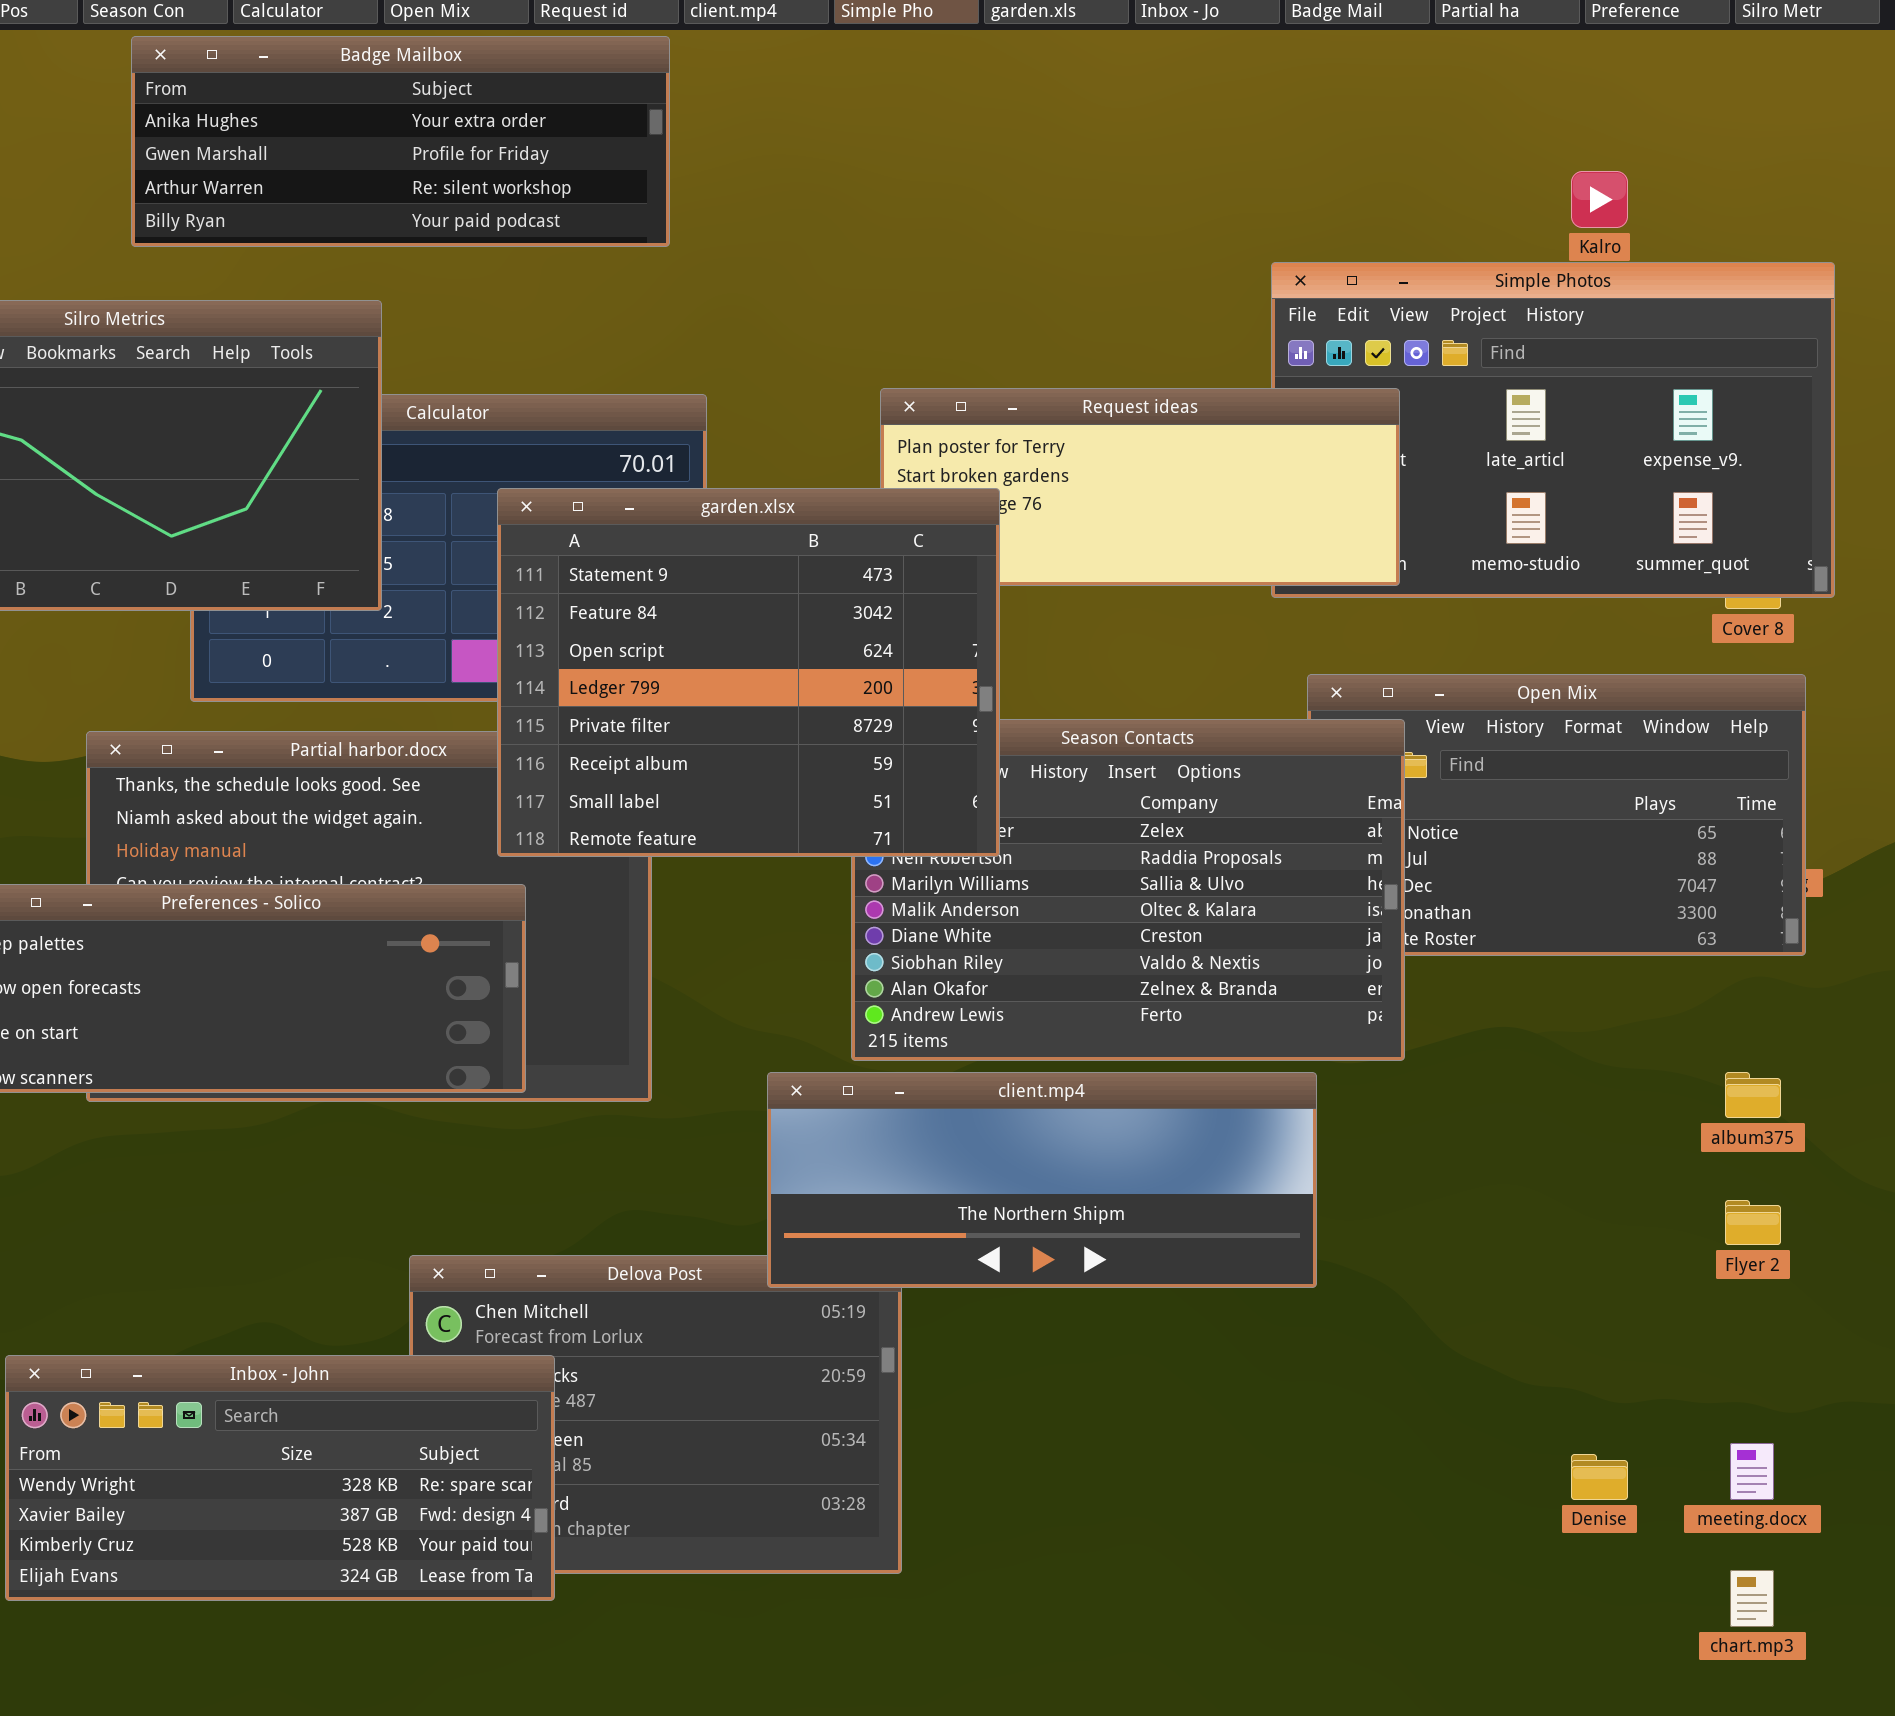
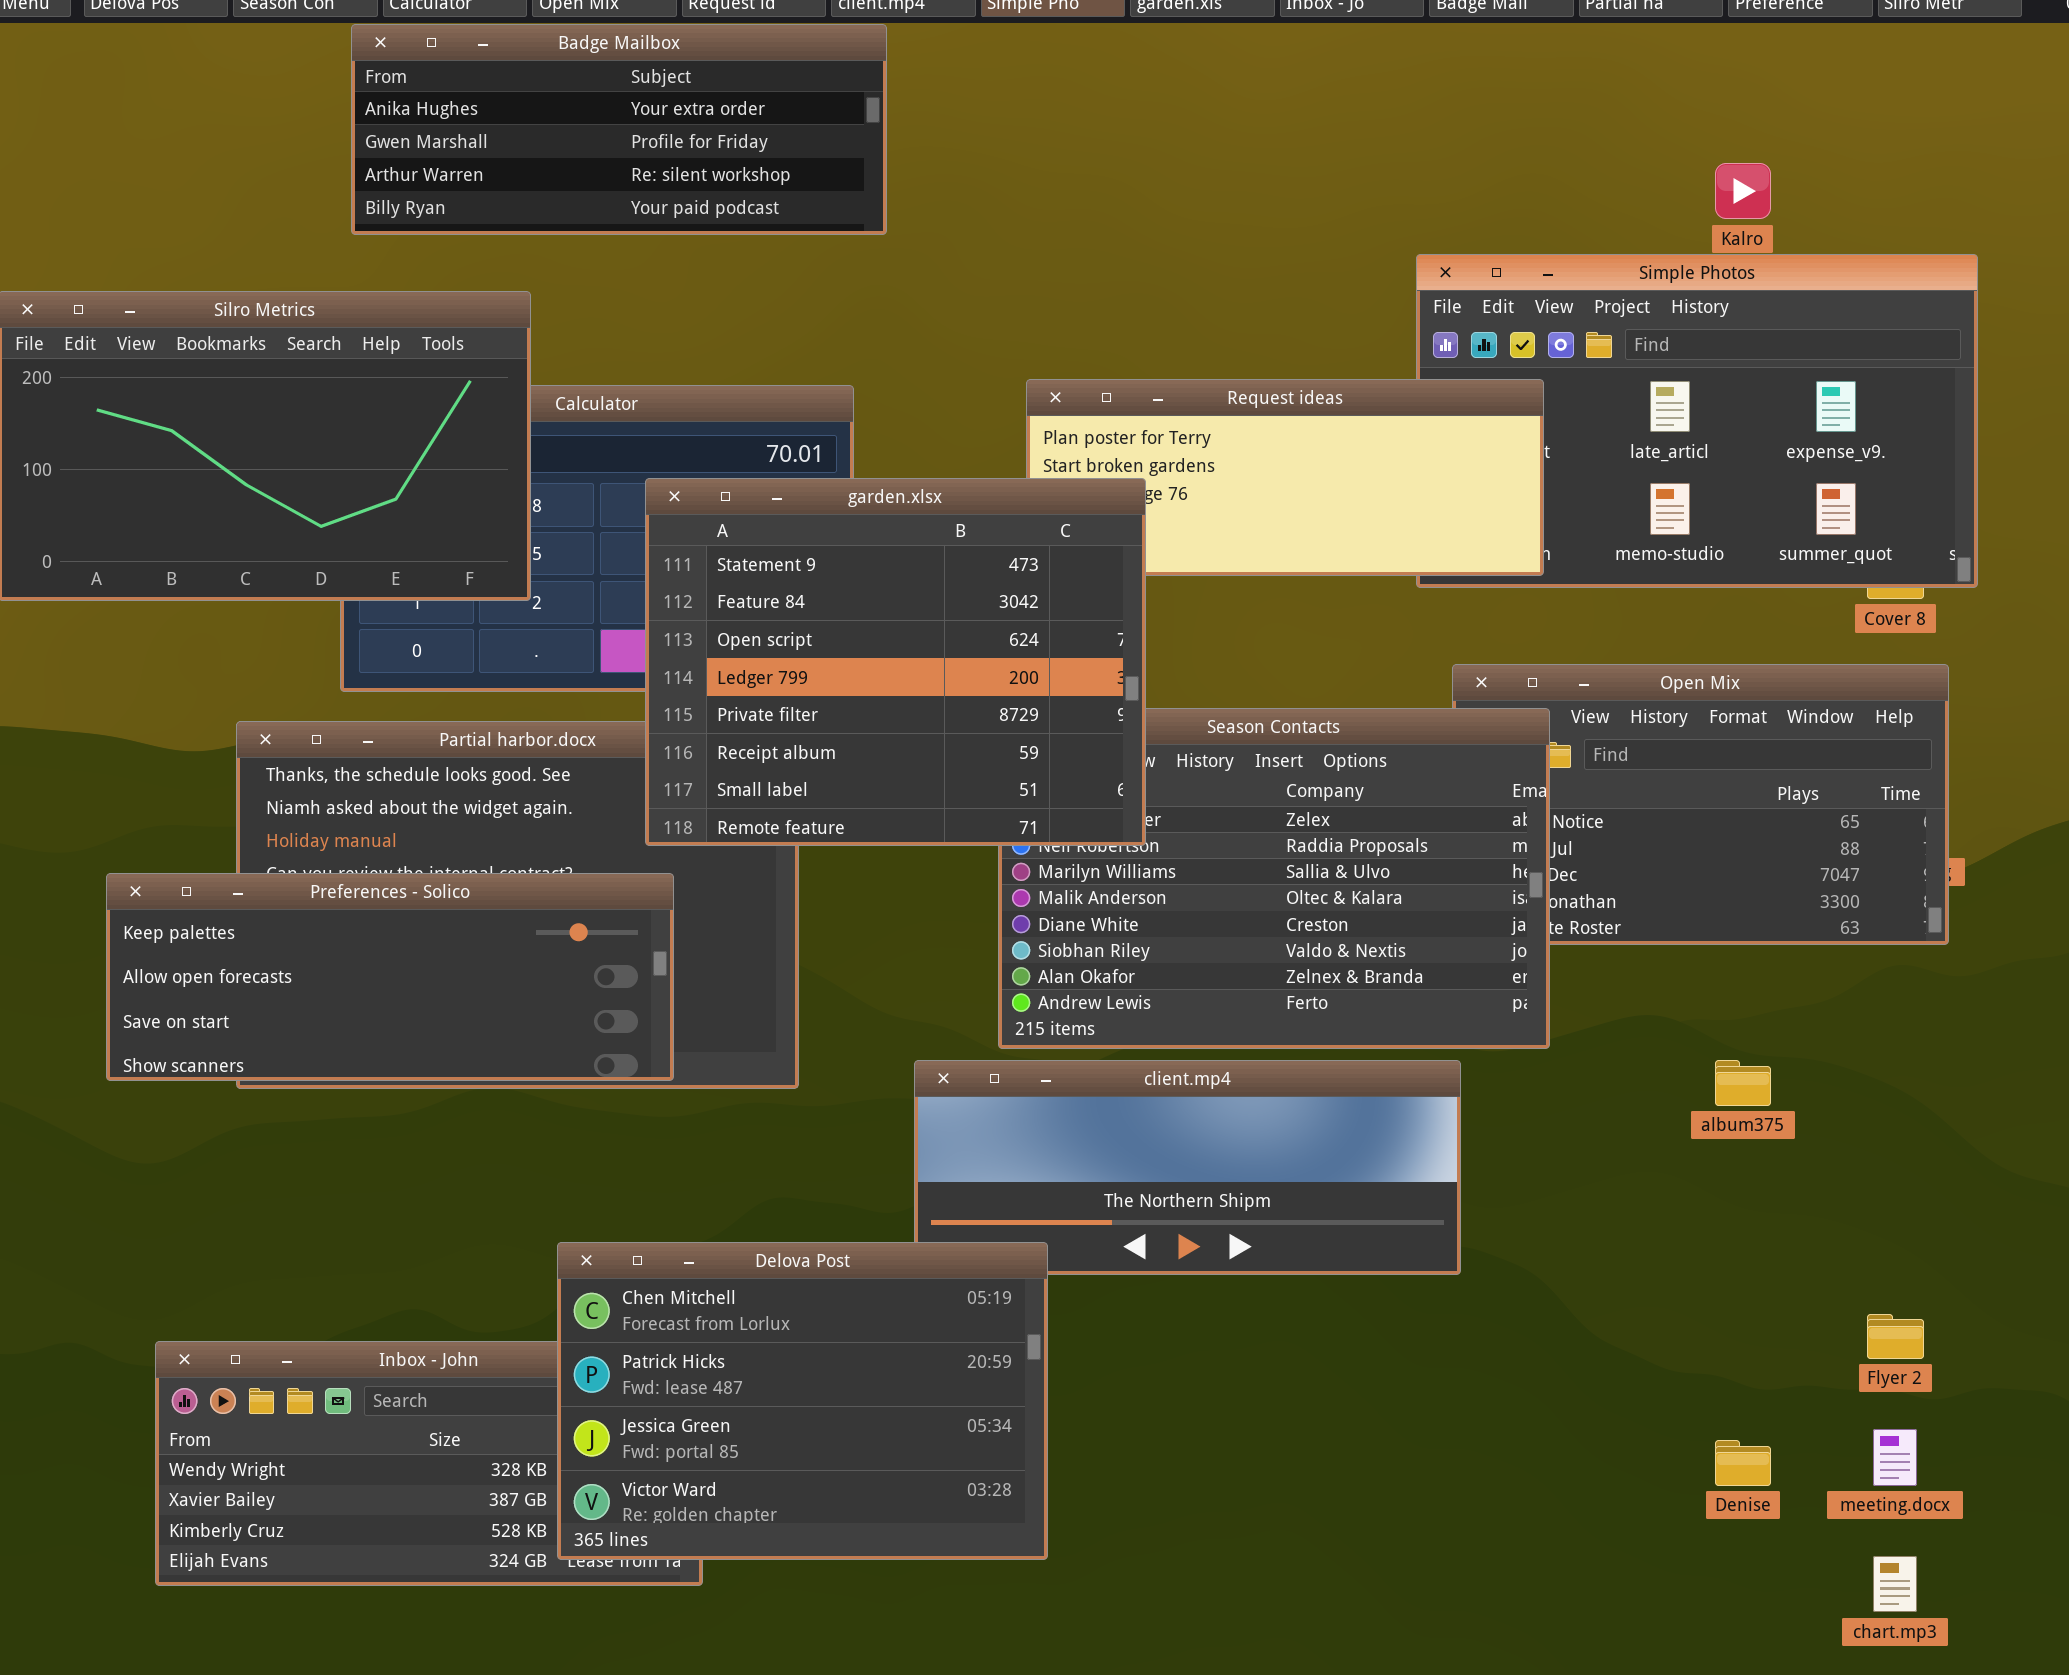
Badge Mailbox: [131,36,670,247] -> [351,24,887,235], moved
album375: [1725,1072,1781,1118] -> [1715,1060,1771,1106], moved
Flyer 2: [1725,1200,1781,1245] -> [1867,1314,1924,1359], moved
Delova Post: [409,1255,902,1574] -> [557,1242,1048,1560], raised

